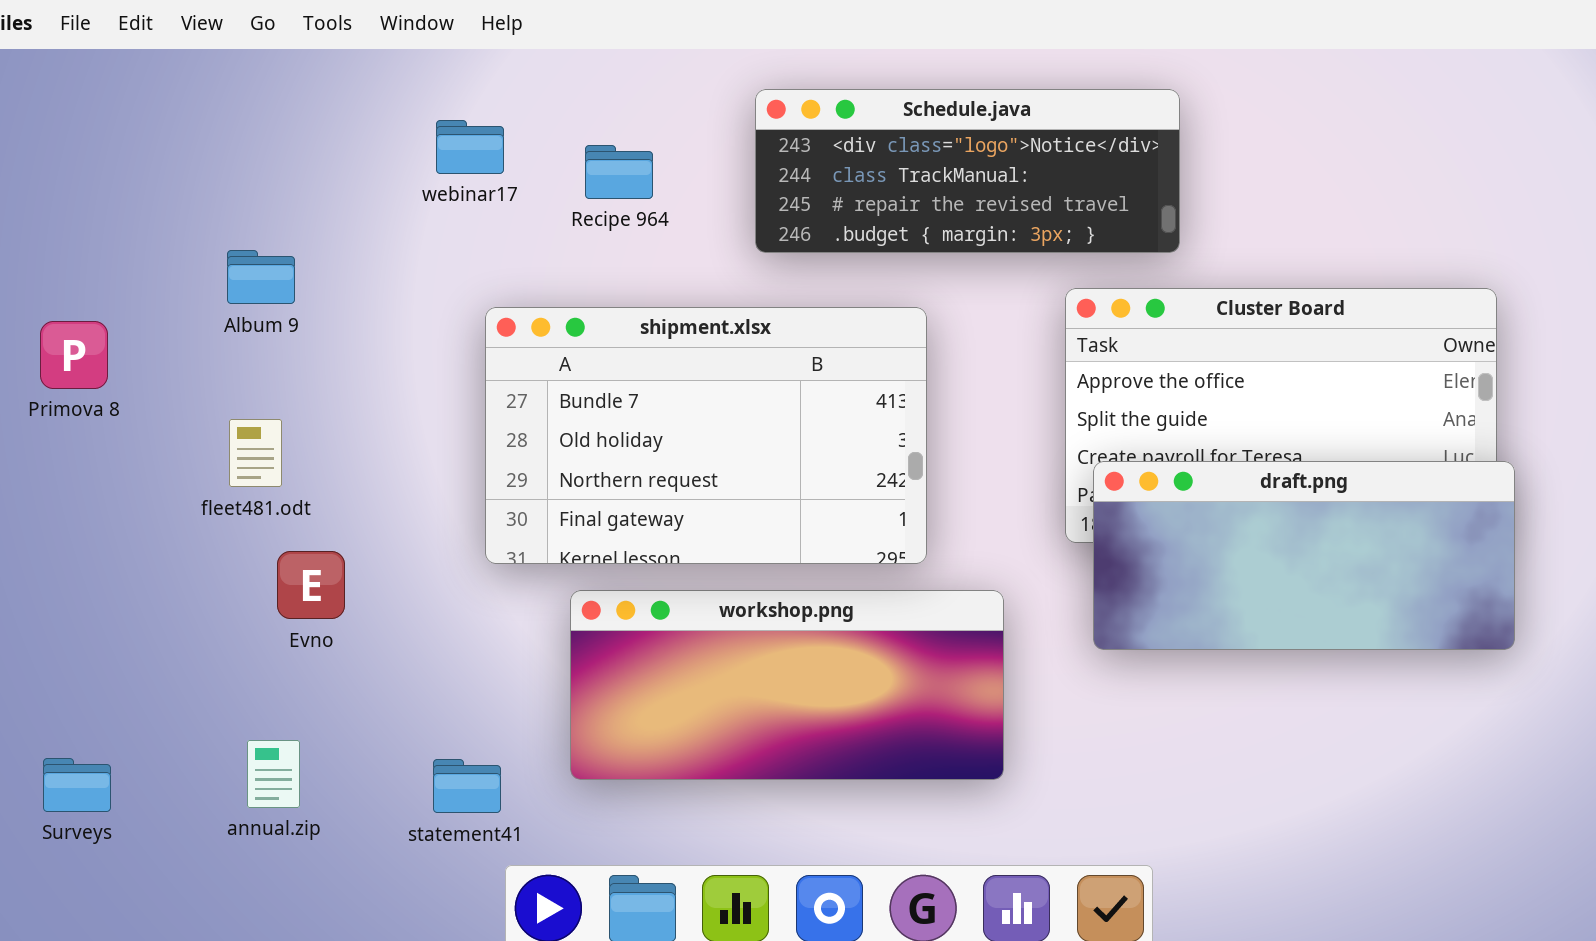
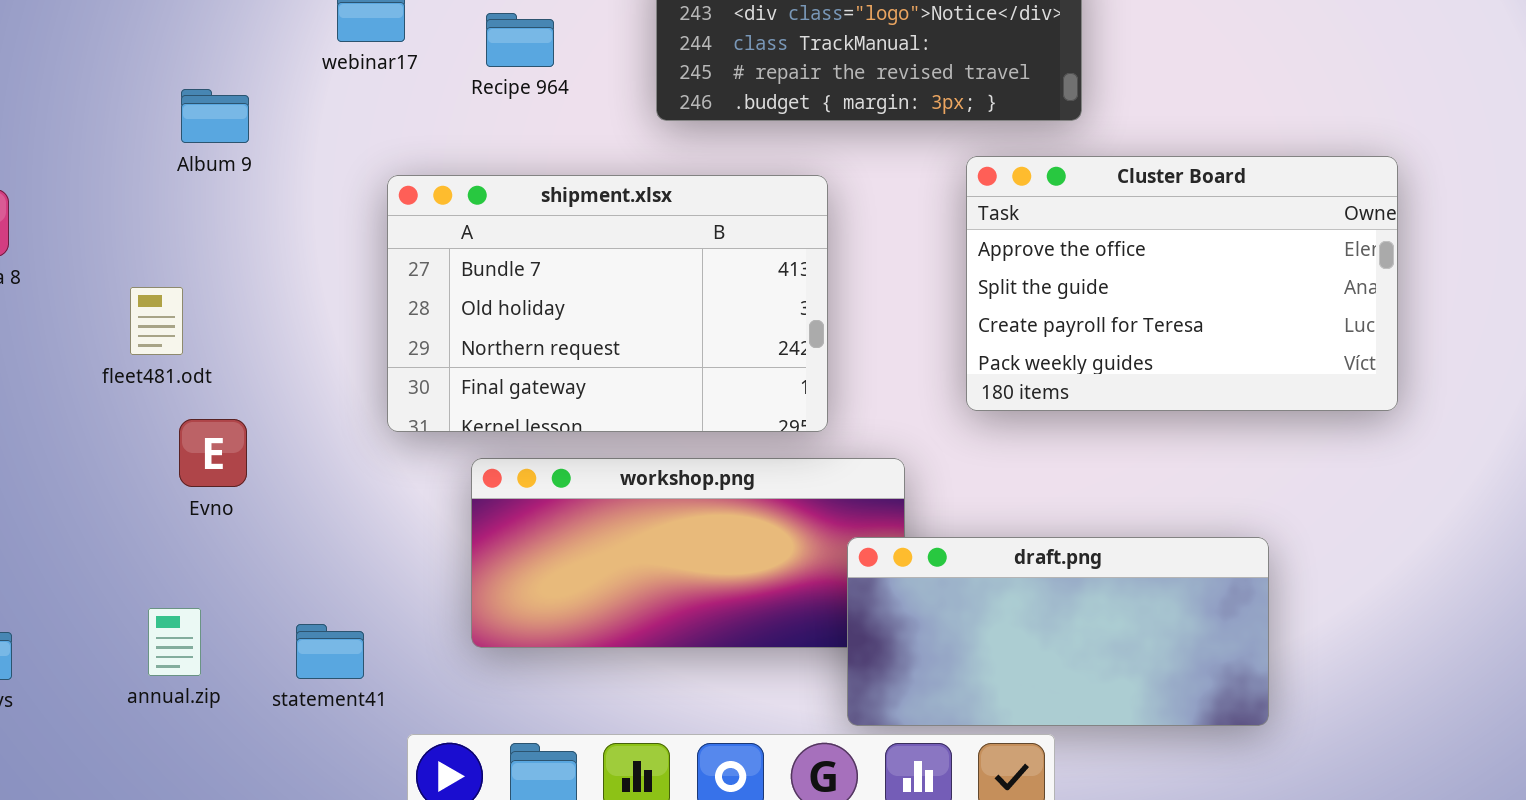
Album 9: [227,250,295,304] -> [181,89,249,143], moved
draft.png: [1093,461,1515,650] -> [847,537,1269,726], moved
statement41: [433,759,501,813] -> [296,624,364,679], moved

